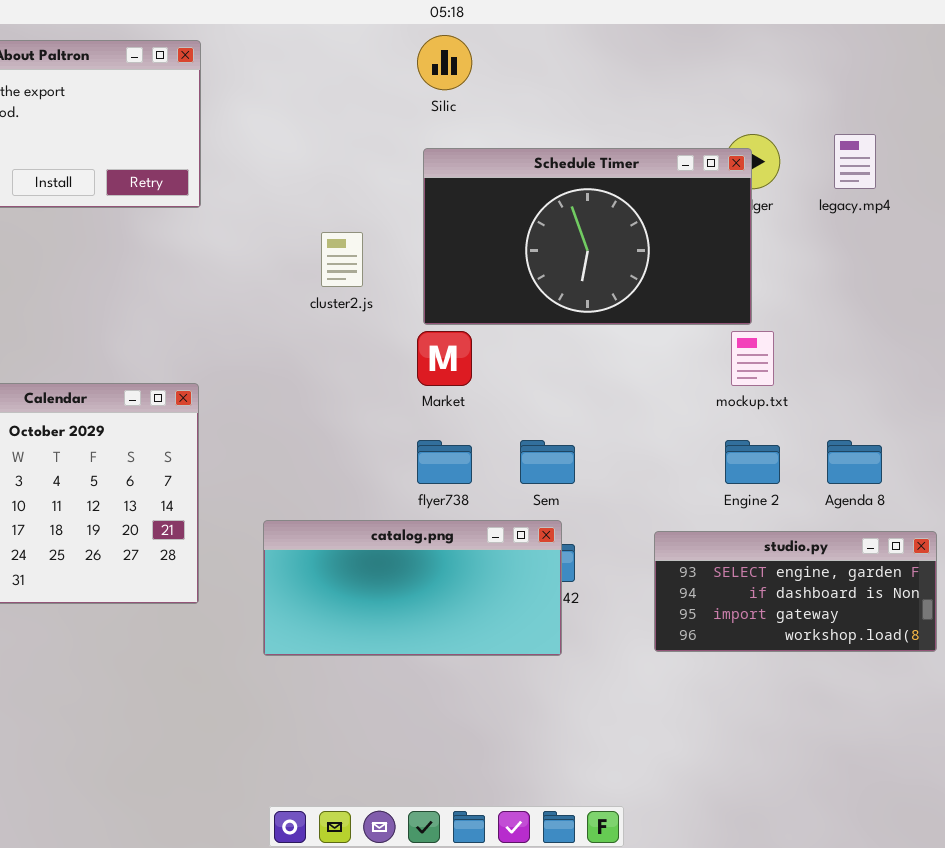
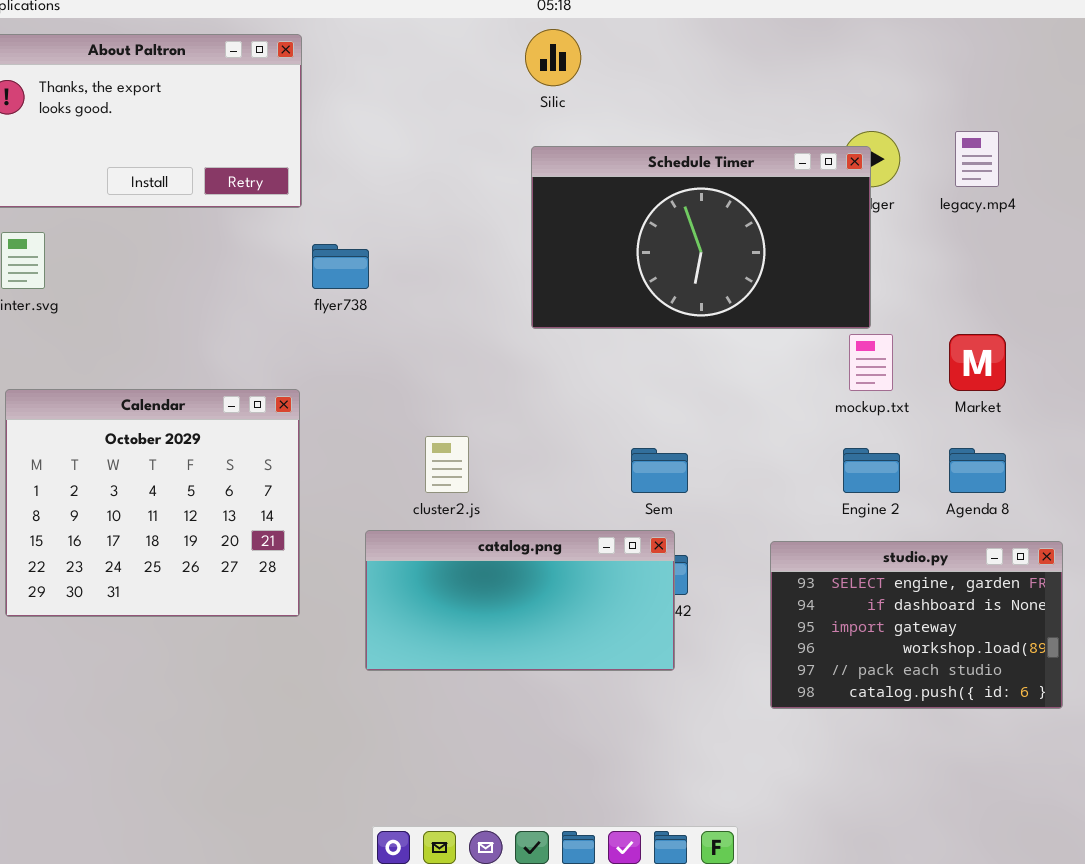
cluster2.js: [321,232,363,287] -> [425,436,469,493], moved
Market: [417,331,472,386] -> [949,334,1006,391], moved
flyer738: [417,440,472,484] -> [312,244,369,289], moved
studio.py: [654,531,937,652] -> [770,541,1063,709], resized

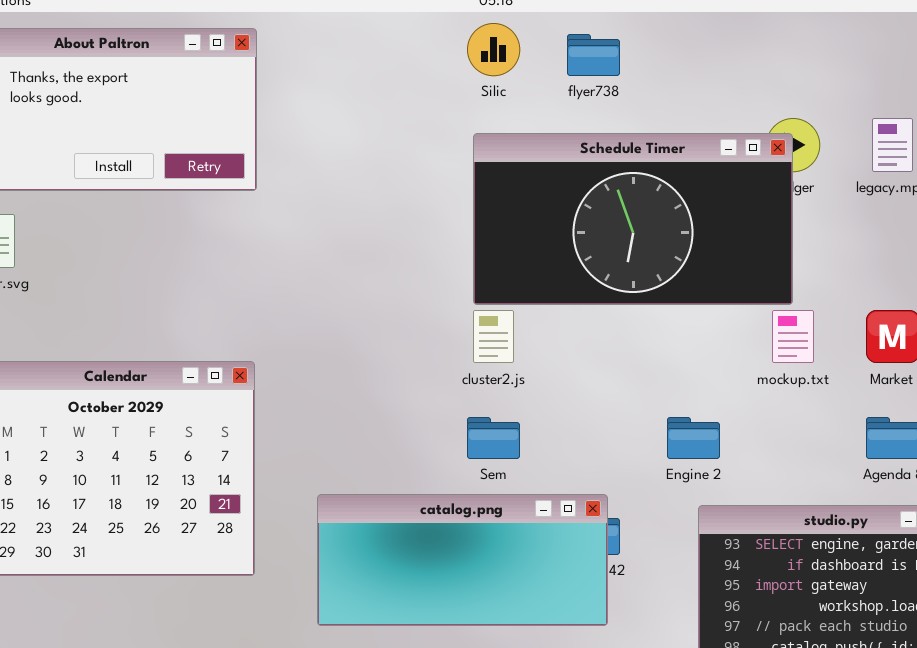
flyer738: [312,244,369,289] -> [567,34,620,76], moved
cluster2.js: [425,436,469,493] -> [473,310,514,363], moved
Sem: [631,448,688,493] -> [467,417,520,459], moved
Engine 2: [843,448,900,493] -> [667,417,720,459], moved

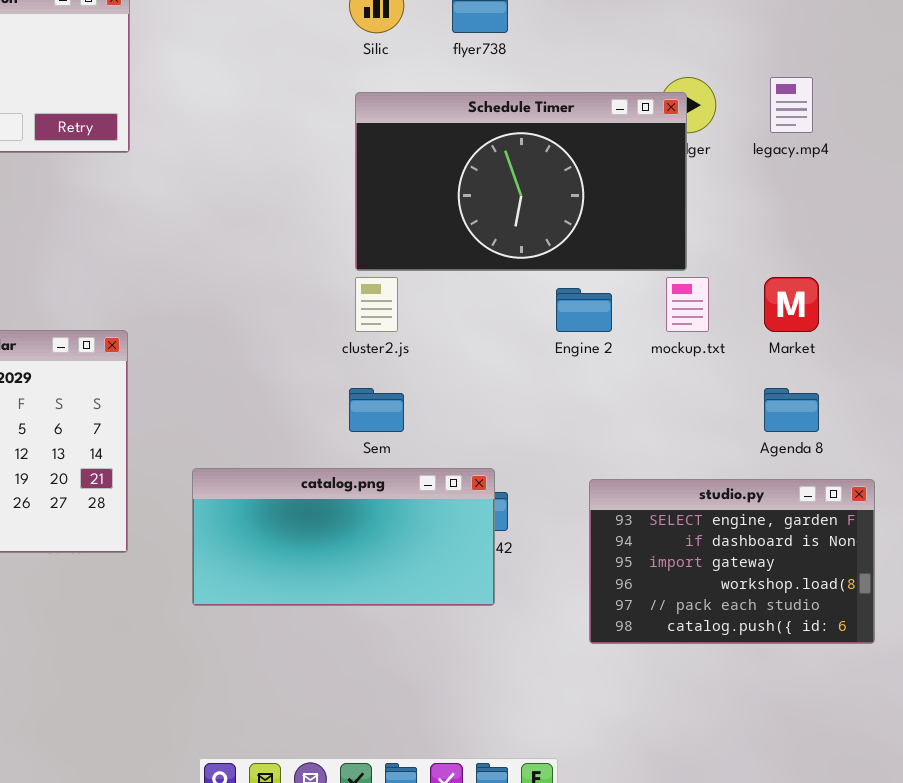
Engine 2: [667,417,720,459] -> [556,288,612,332], moved

